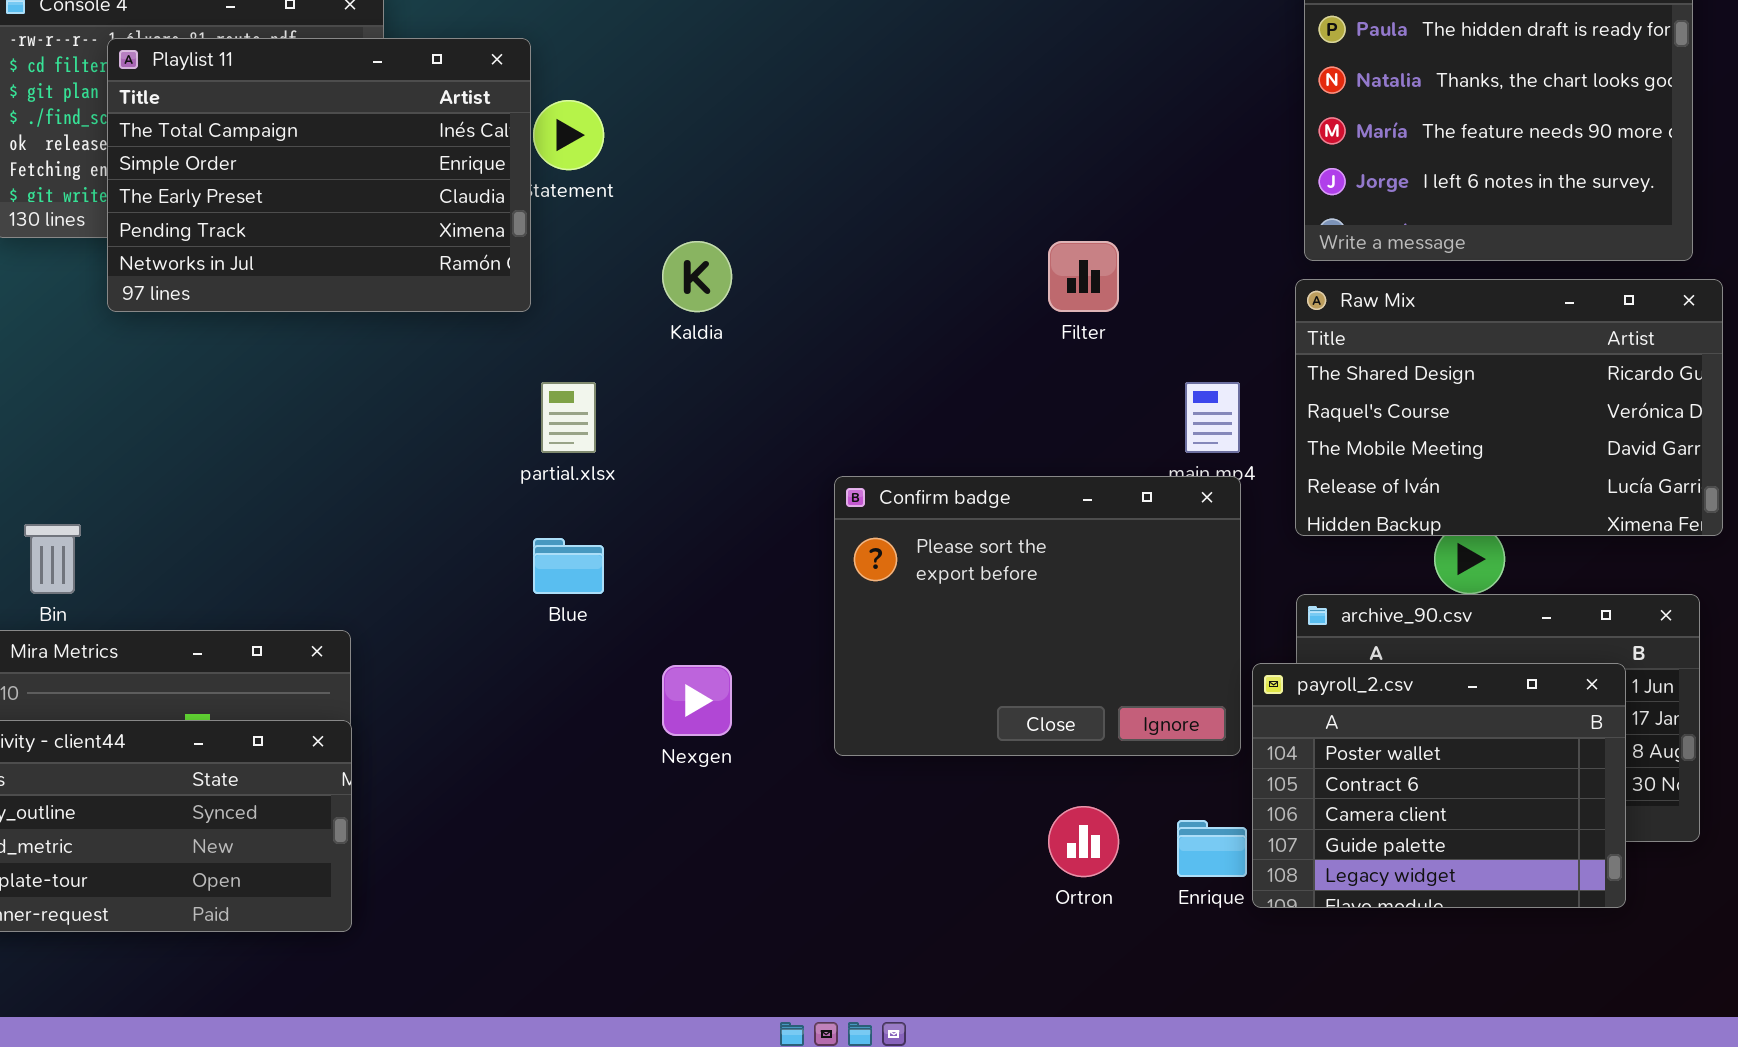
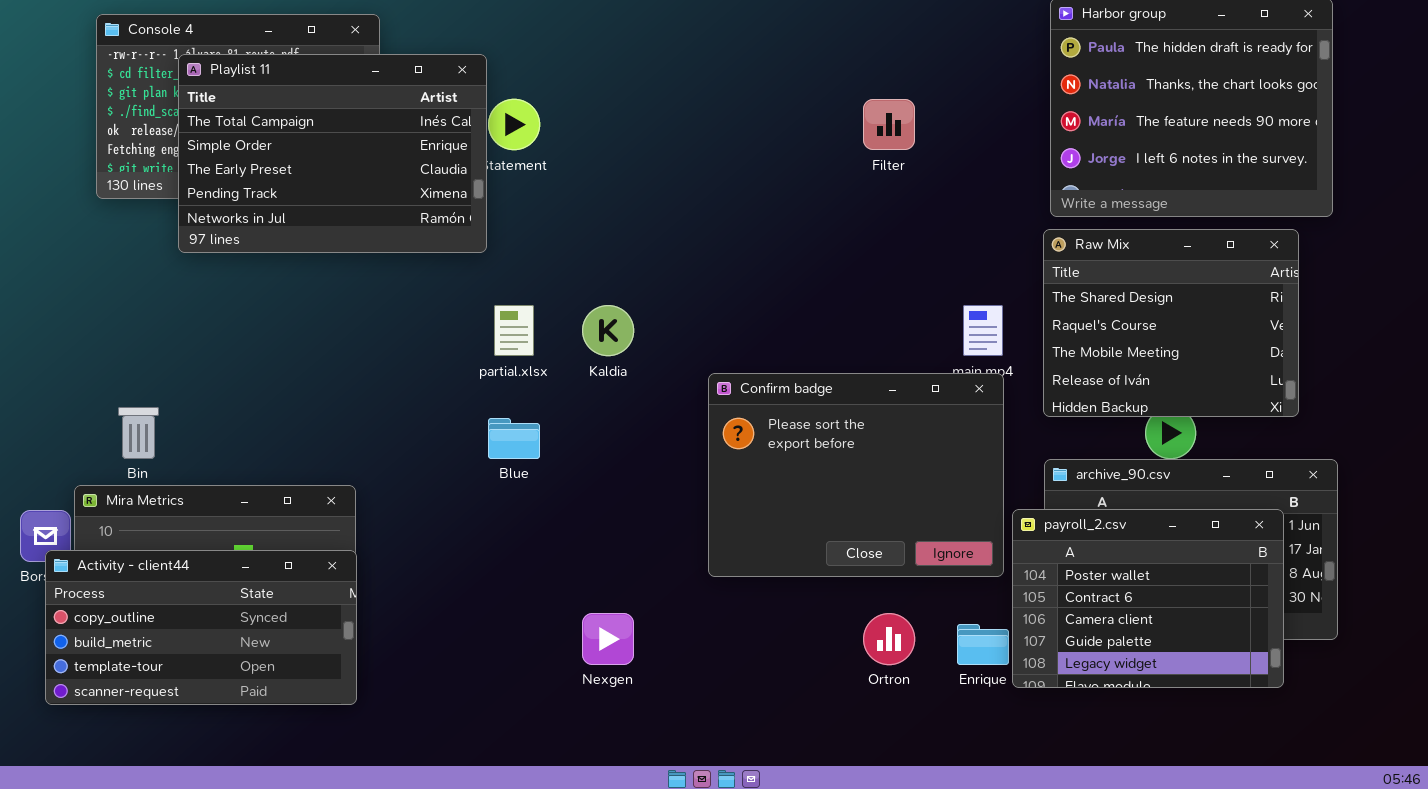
Kaldia: [662,241,732,312] -> [582,305,634,356], moved
Filter: [1048,241,1119,312] -> [863,99,915,150], moved
Raw Mix: [1295,279,1723,536] -> [1043,229,1299,417], resized
Nexgen: [662,665,732,736] -> [582,613,634,665], moved

